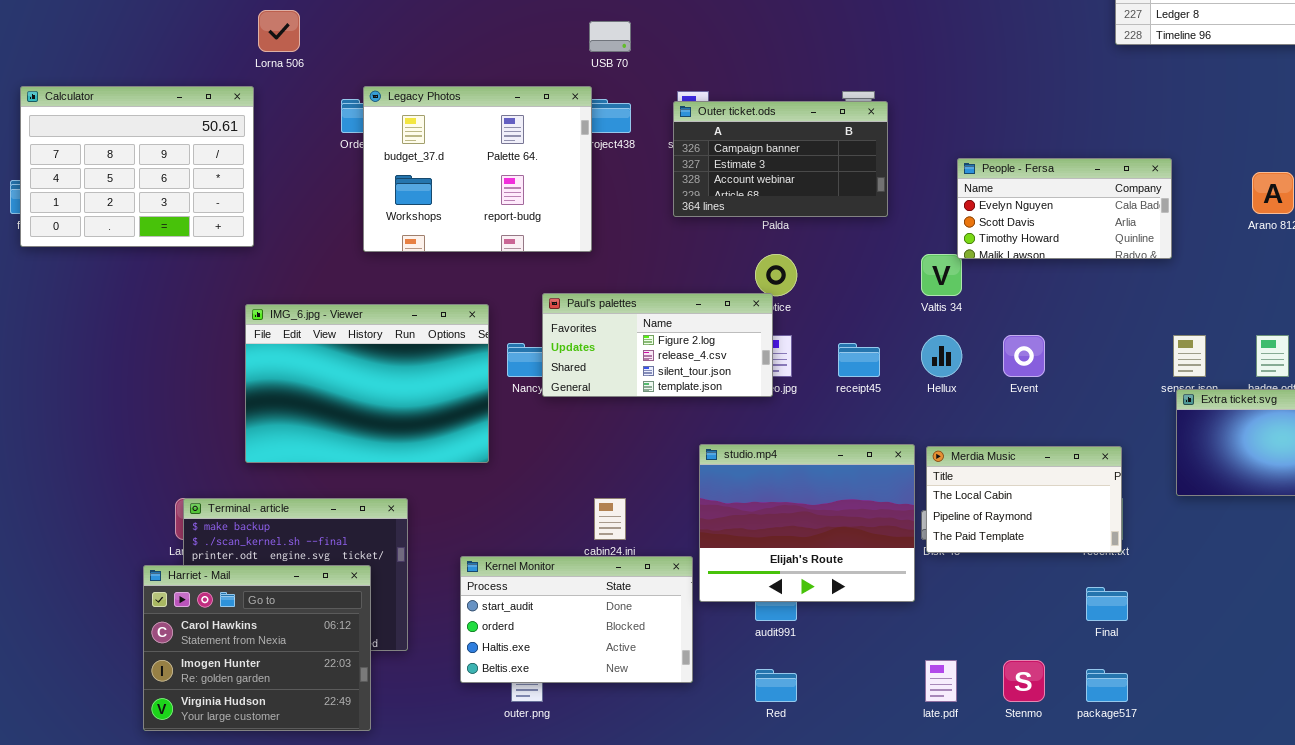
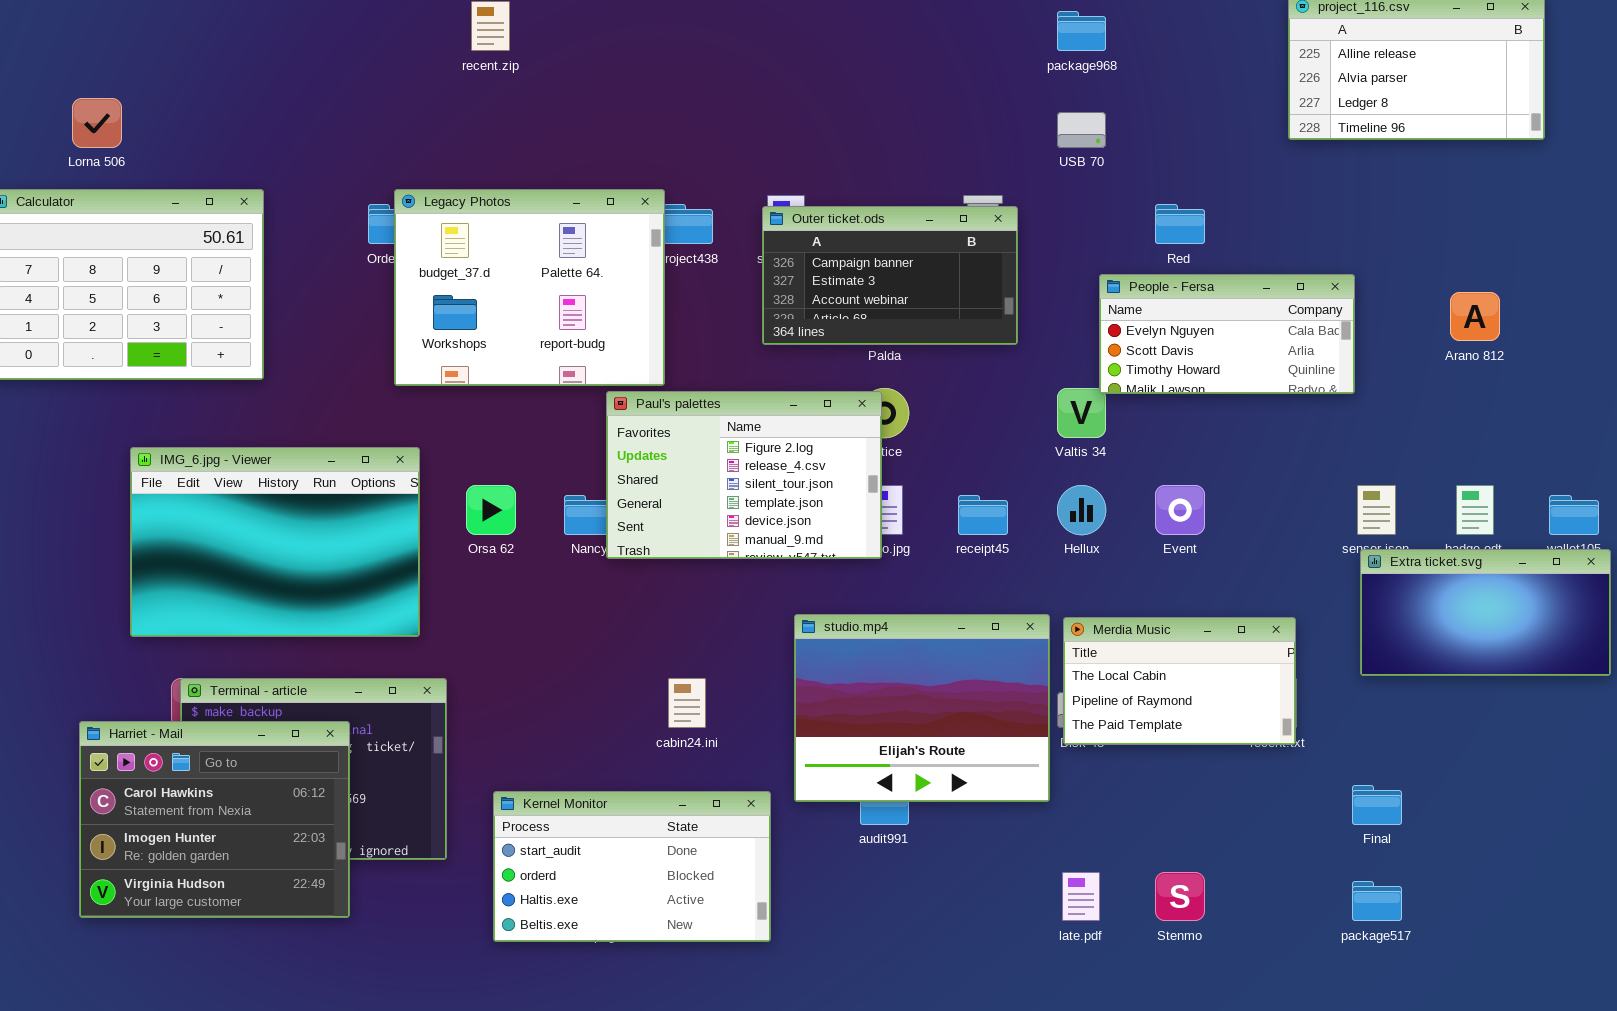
Lorna 506: [258,10,300,52] -> [72,98,122,148], moved
USB 70: [589,21,631,52] -> [1057,112,1106,148], moved
Paul's palettes: [542,293,773,397] -> [606,391,882,559], resized
IMG_6.jpg - Viewer: [245,304,489,463] -> [130,447,420,637], moved
Kernel Monitor: [460,556,693,683] -> [493,791,771,942], moved
Harriet - Mail: [143,565,371,731] -> [79,721,350,918], moved
Final: [1086,587,1128,621] -> [1352,785,1402,825], moved
Red: [755,669,797,702] -> [1155,204,1205,244], moved
package517: [1086,669,1128,702] -> [1352,881,1402,921], moved

